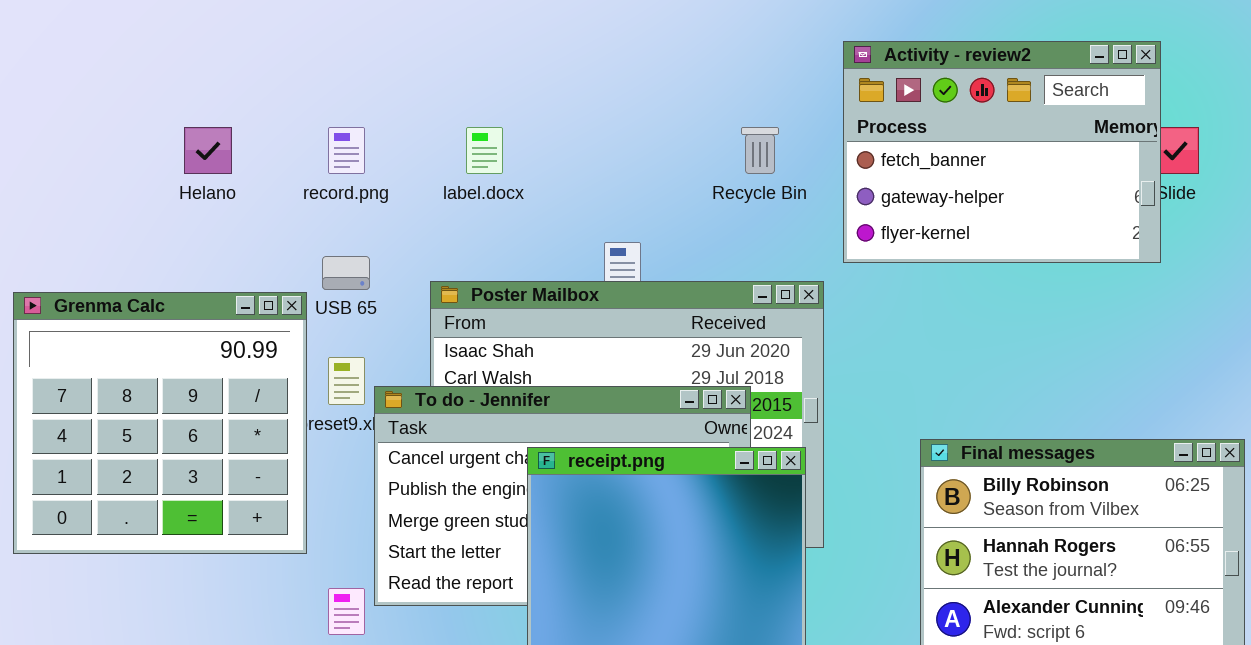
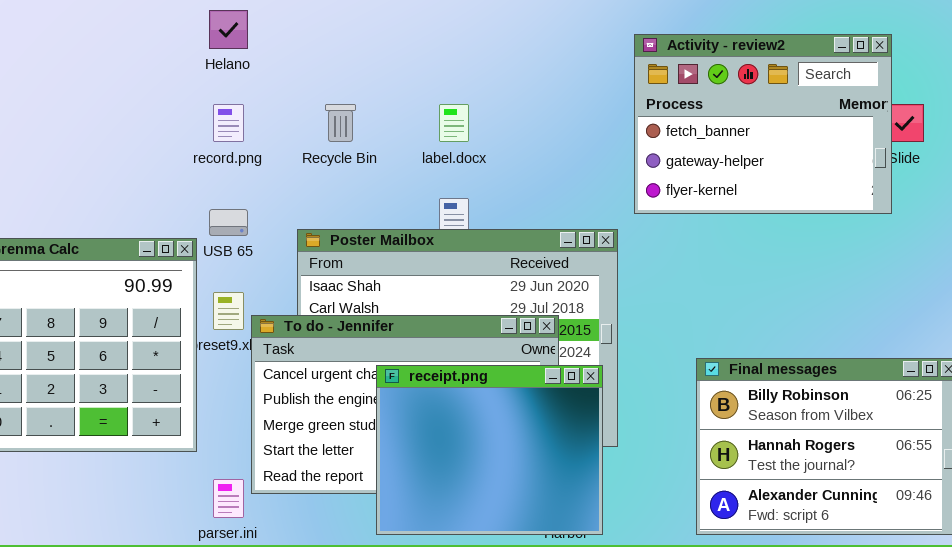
Helano: [184,127,232,174] -> [209,10,248,49], moved
label.docx: [466,127,503,174] -> [439,104,469,142], moved
Recycle Bin: [741,127,779,174] -> [325,104,356,142], moved

